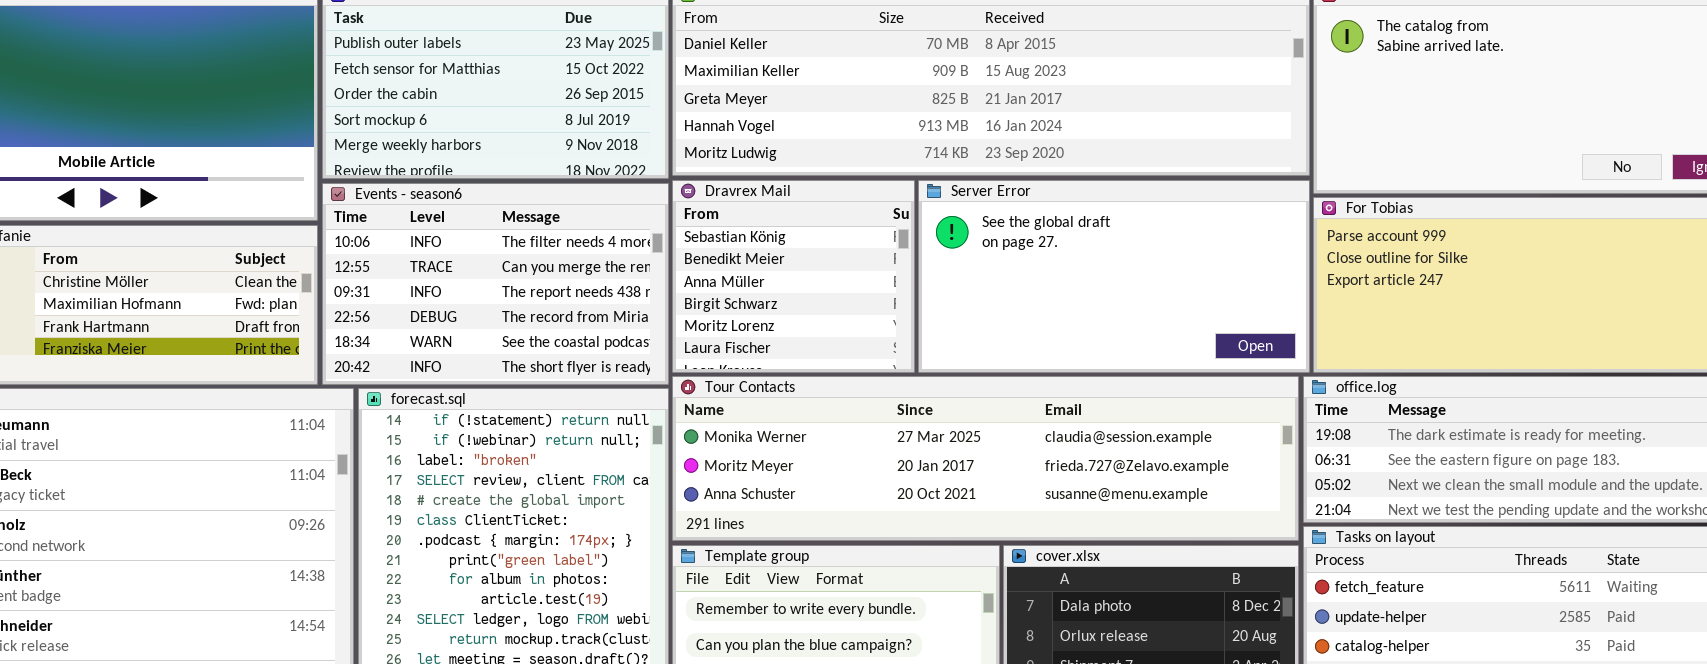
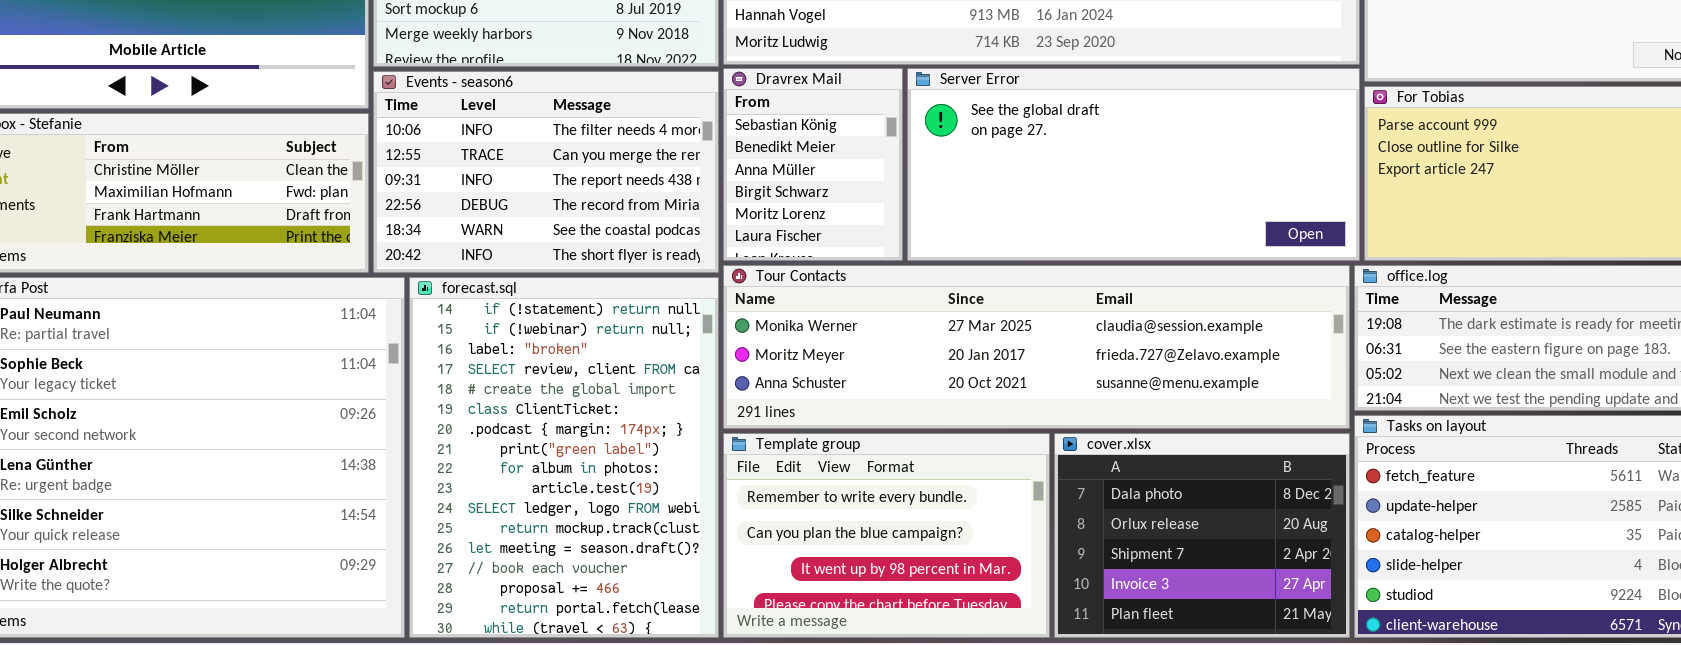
Dravrex Mail: [672,180,915,373] -> [723,68,903,261], resized
Server Error: [918,180,1310,373] -> [907,68,1360,261], resized

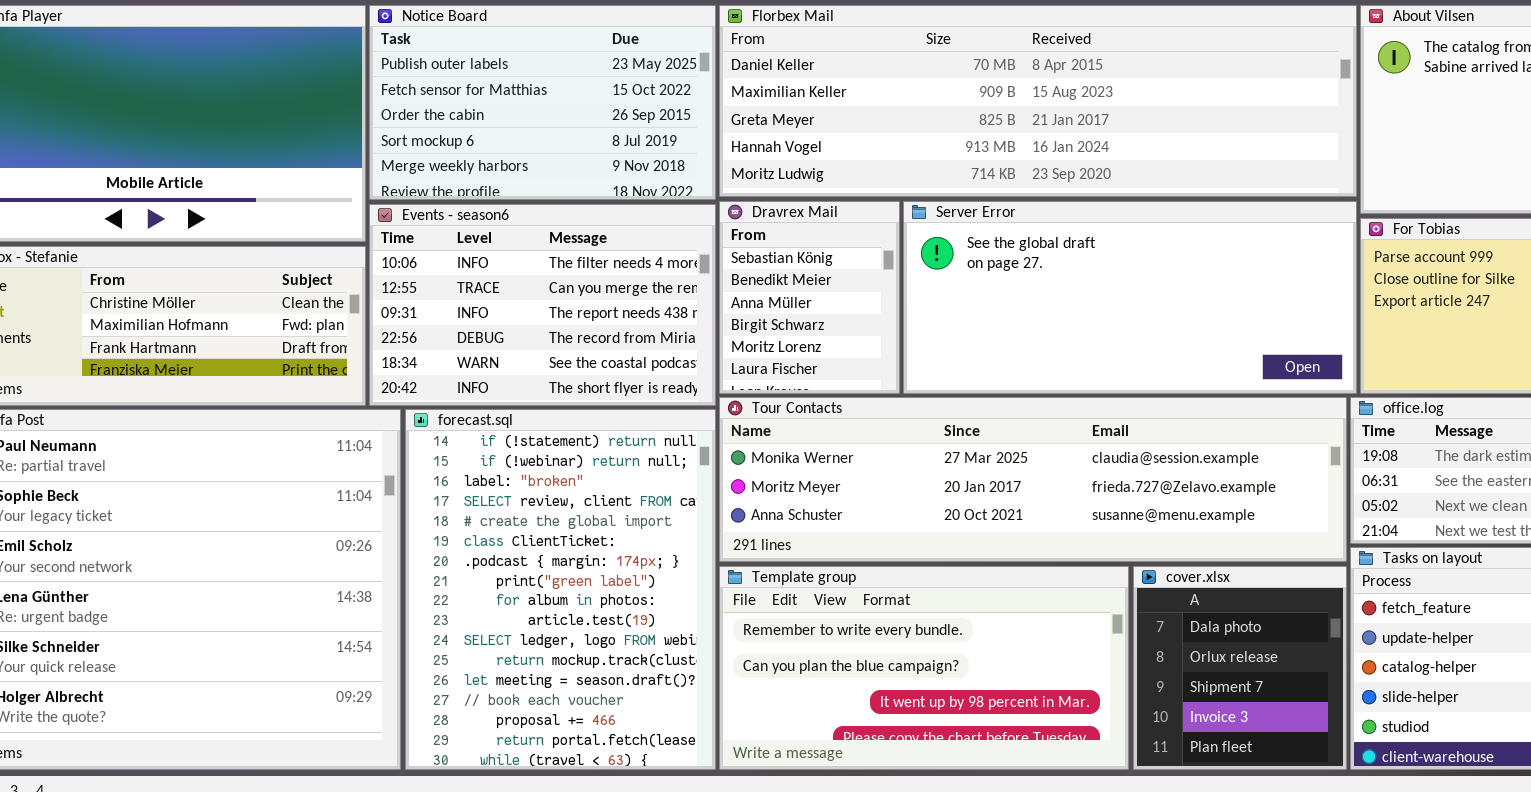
Template group: [723,433,1050,638] -> [719,566,1129,770], resized
cover.xlsx: [1054,433,1350,638] -> [1133,566,1347,770], resized

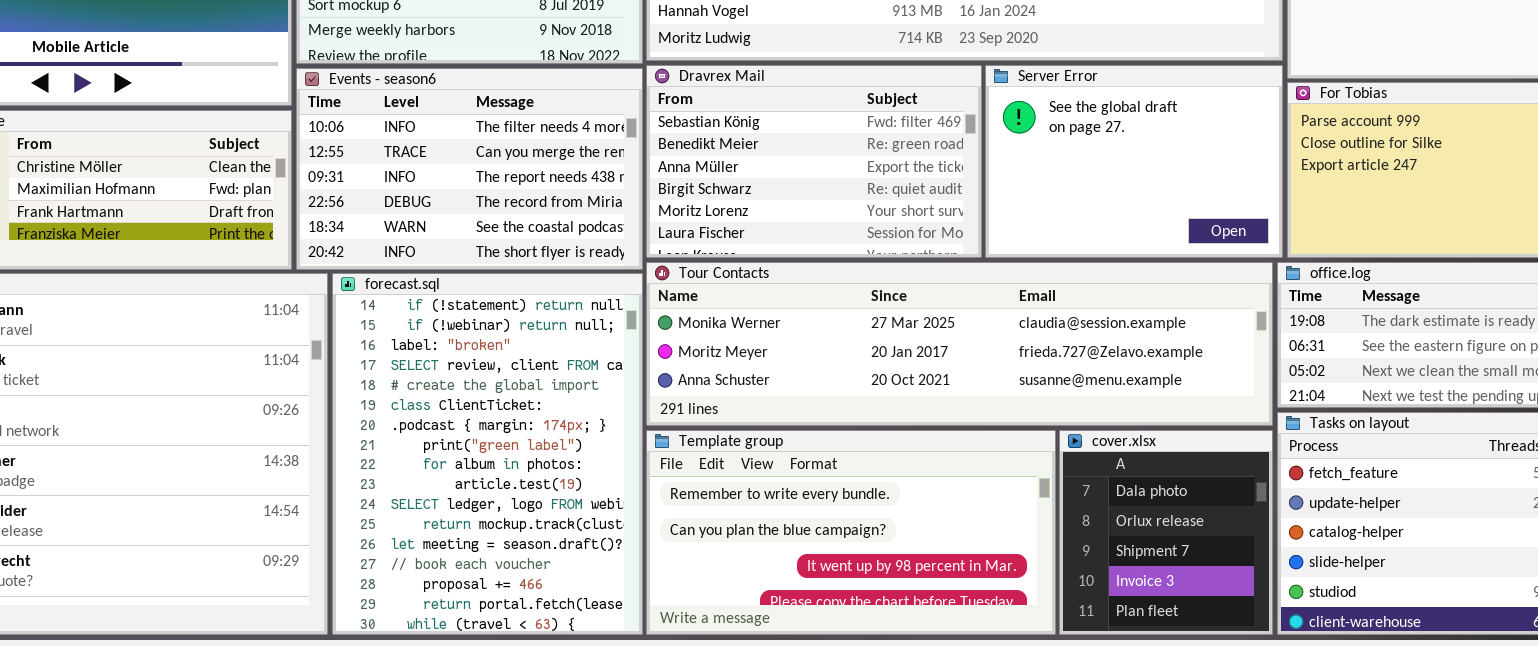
Dravrex Mail: [719,201,900,394] -> [646,65,982,258], resized
Server Error: [903,201,1357,394] -> [985,65,1283,258], resized

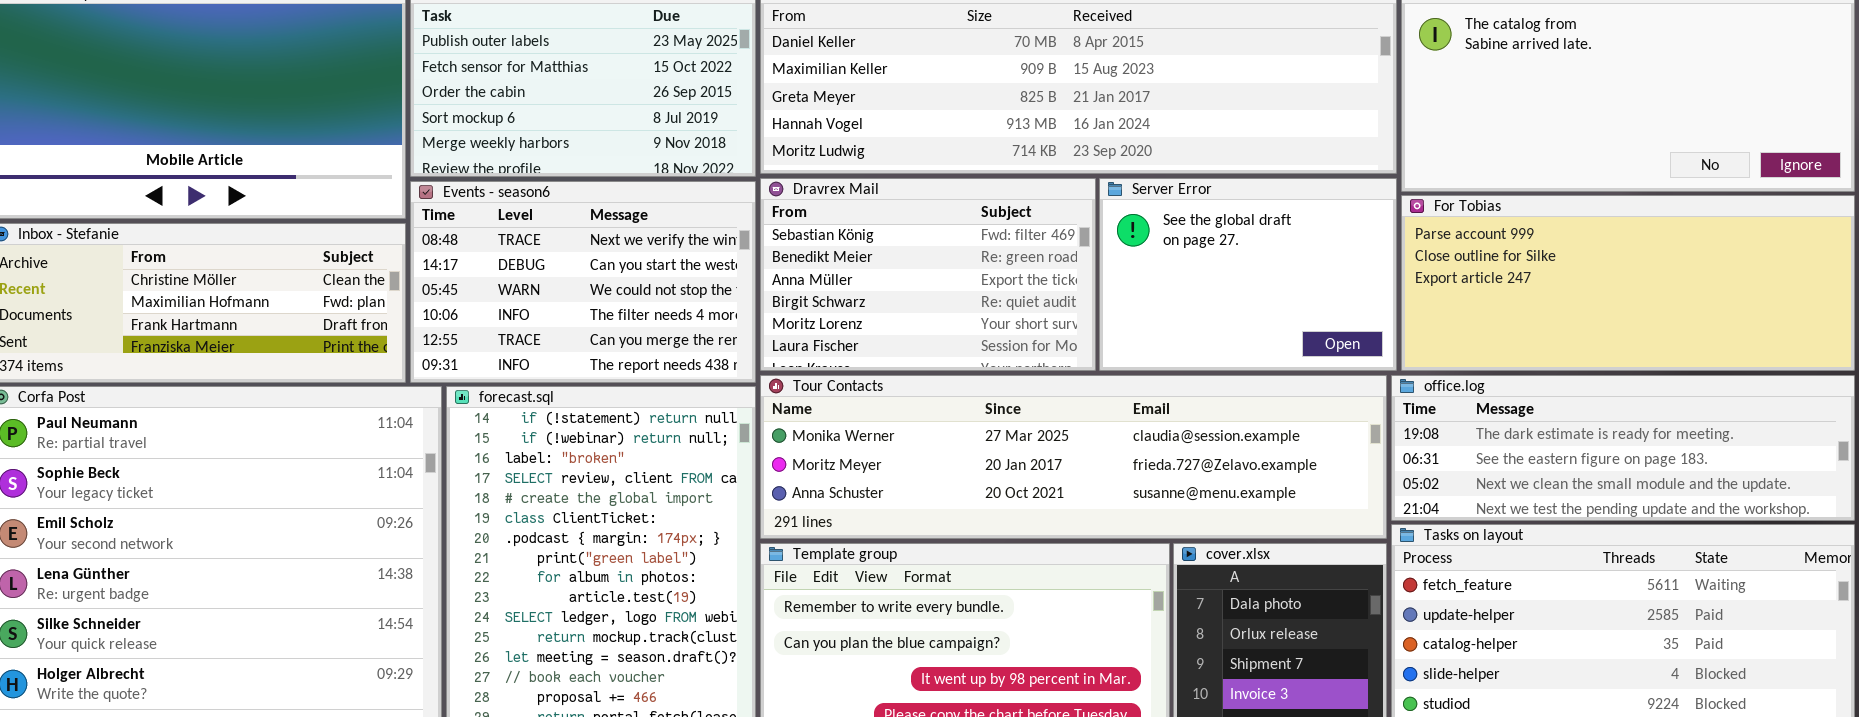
Events - season6: [296,68,643,270] -> [410,181,756,383], scrolled up 3 rows

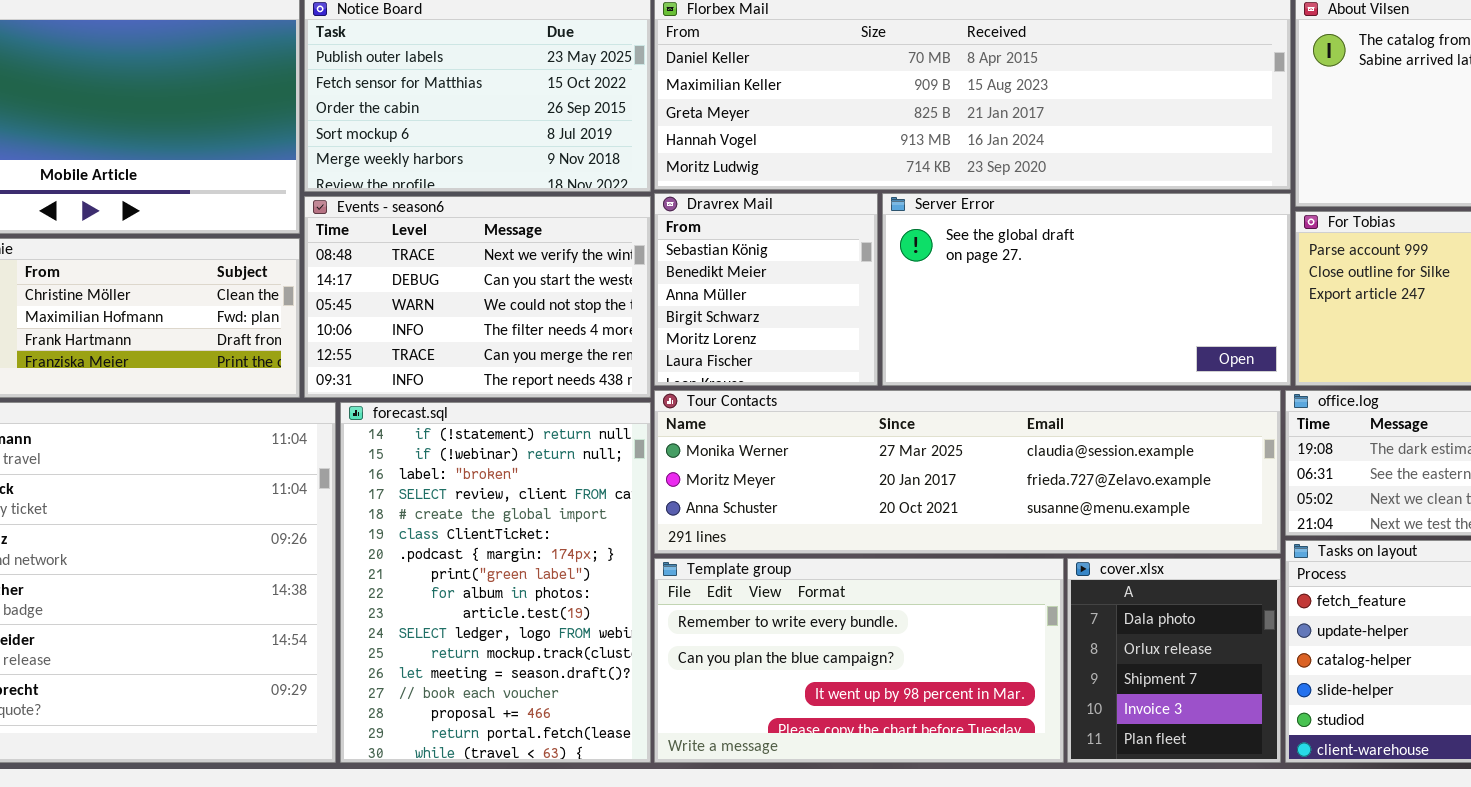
Dravrex Mail: [760,178,1096,371] -> [654,193,878,386], resized
Server Error: [1099,178,1397,371] -> [882,193,1291,386], resized

